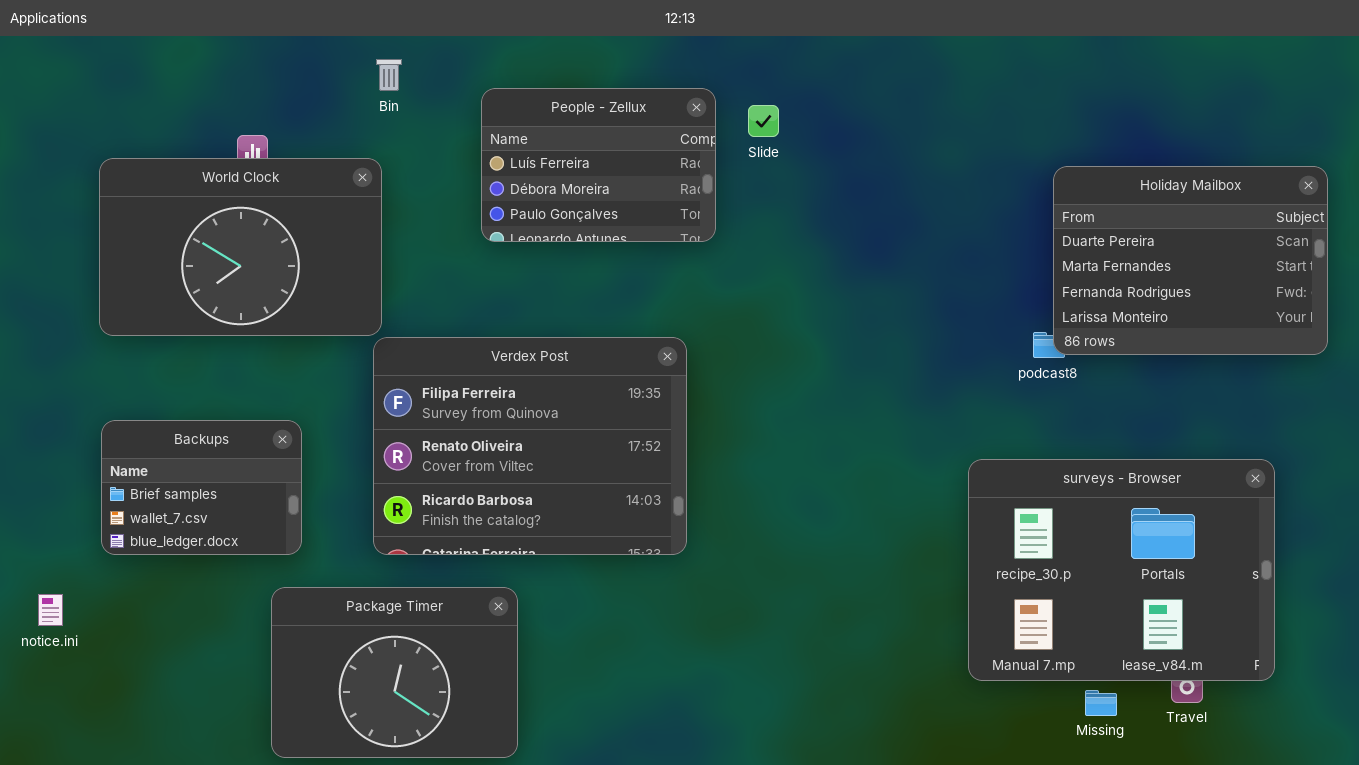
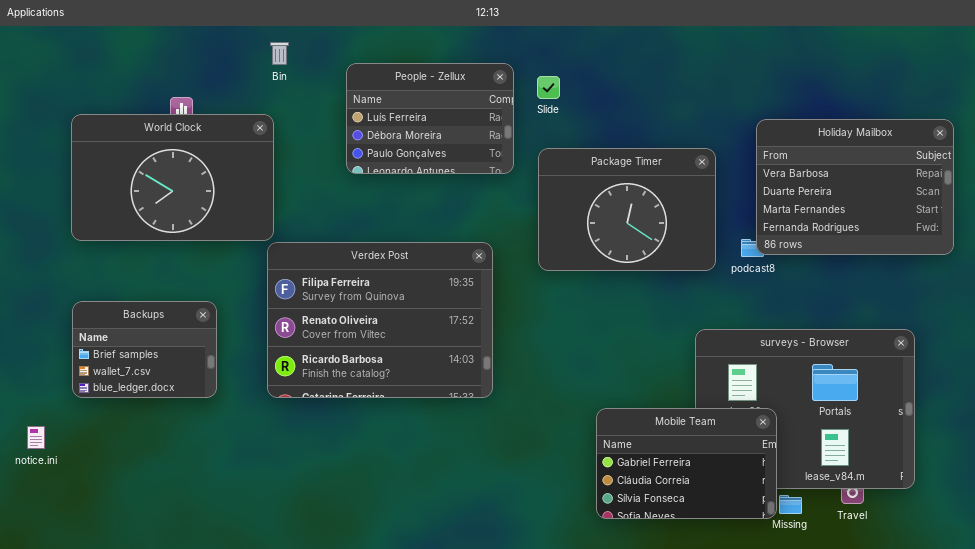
Holiday Mailbox: [1053,166,1328,355] -> [756,119,954,255], scrolled up 1 row
Mobile Team: none -> [596,408,777,519], opened
Package Timer: [271,587,518,758] -> [538,148,716,271], moved

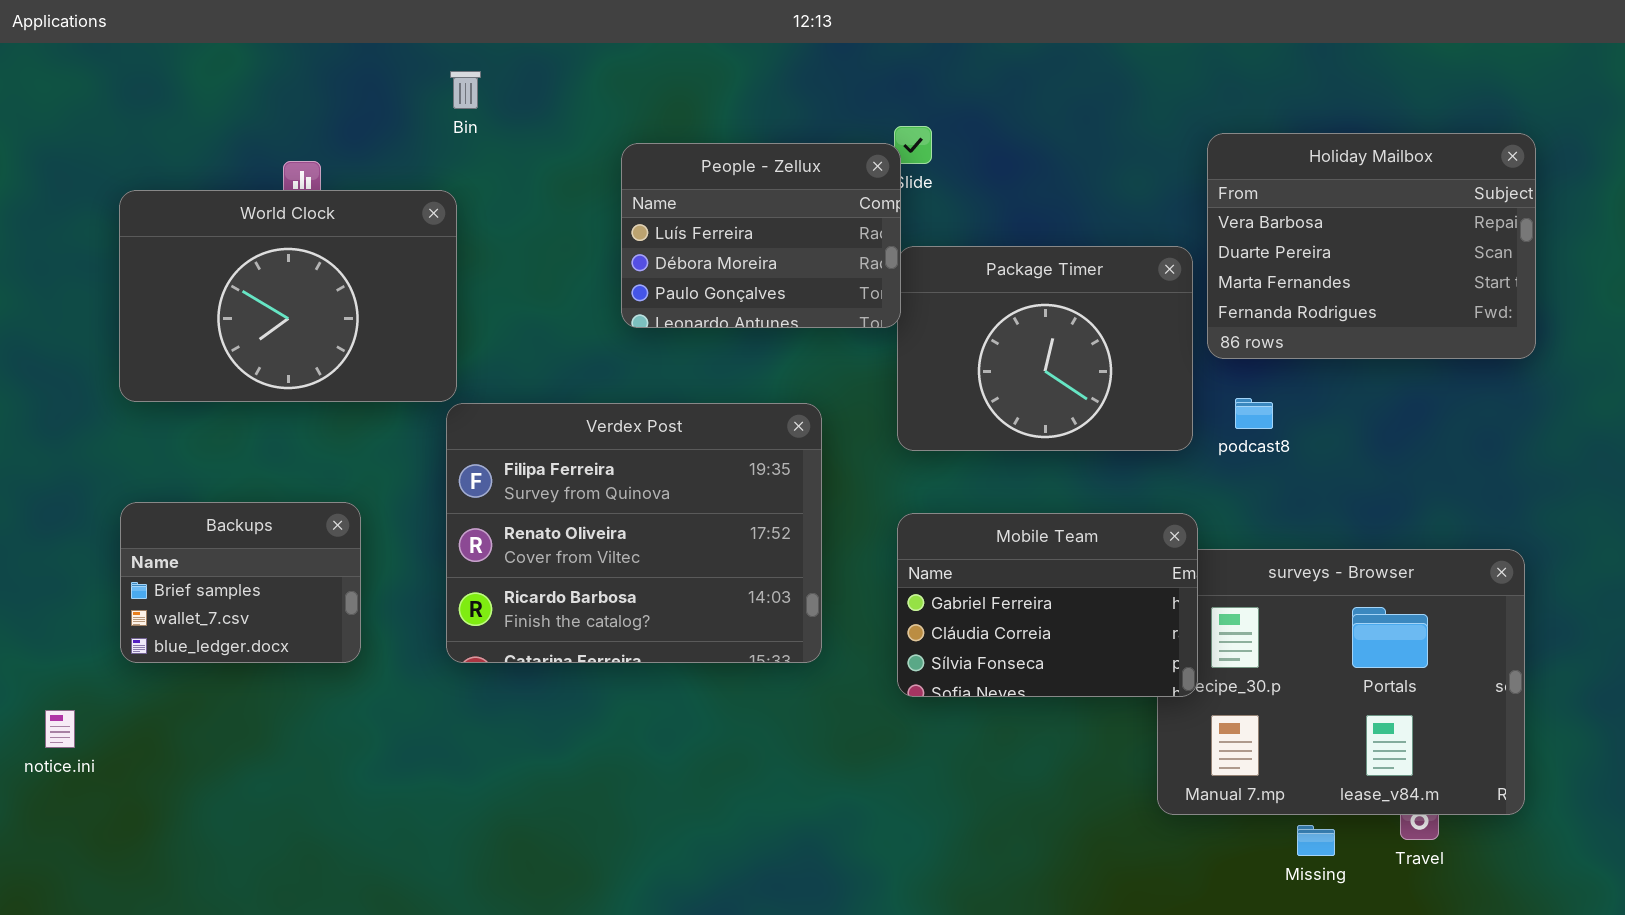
People - Zellux: [346,63,514,174] -> [621,143,901,328], moved
Holiday Mailbox: [756,119,954,255] -> [1207,133,1536,359], moved
Mobile Team: [596,408,777,519] -> [897,513,1198,697], moved

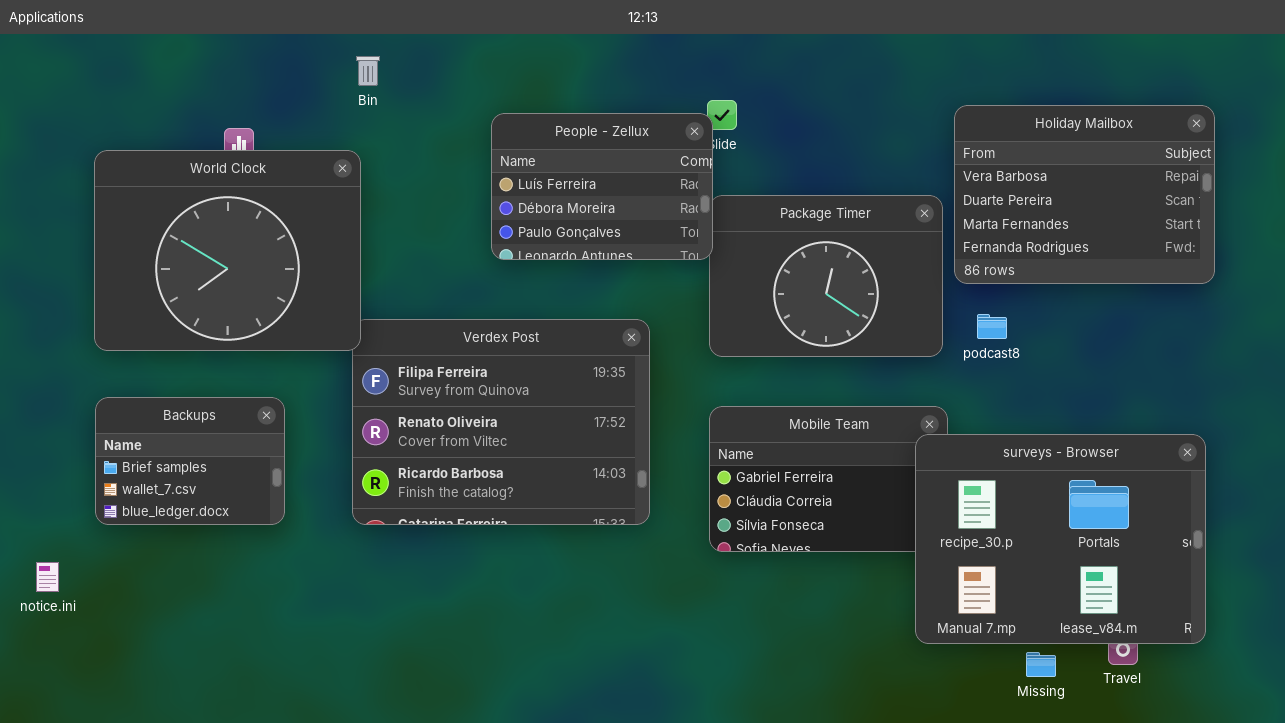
World Clock: [119,190,457,402] -> [94,150,361,351], resized
surveys - Browser: [1157,549,1525,815] -> [915,434,1206,644], raised

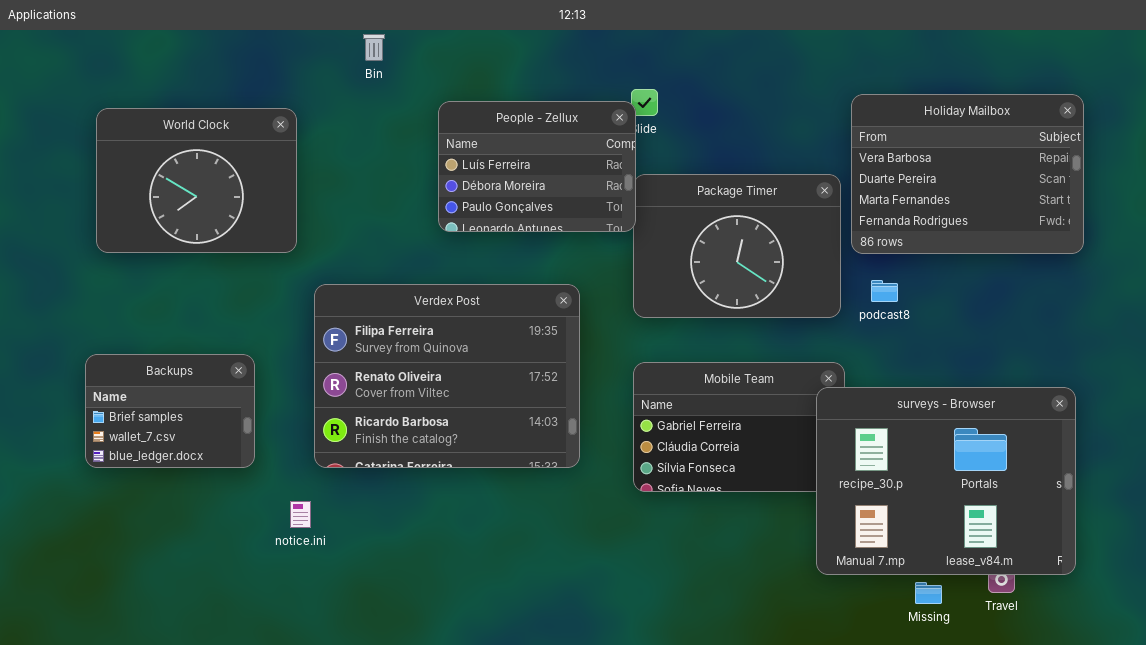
Bin: [356,56,380,86] -> [363,34,385,61], moved
World Clock: [94,150,361,351] -> [96,108,297,253], moved, resized
notice.ini: [36,562,59,592] -> [290,501,311,528], moved

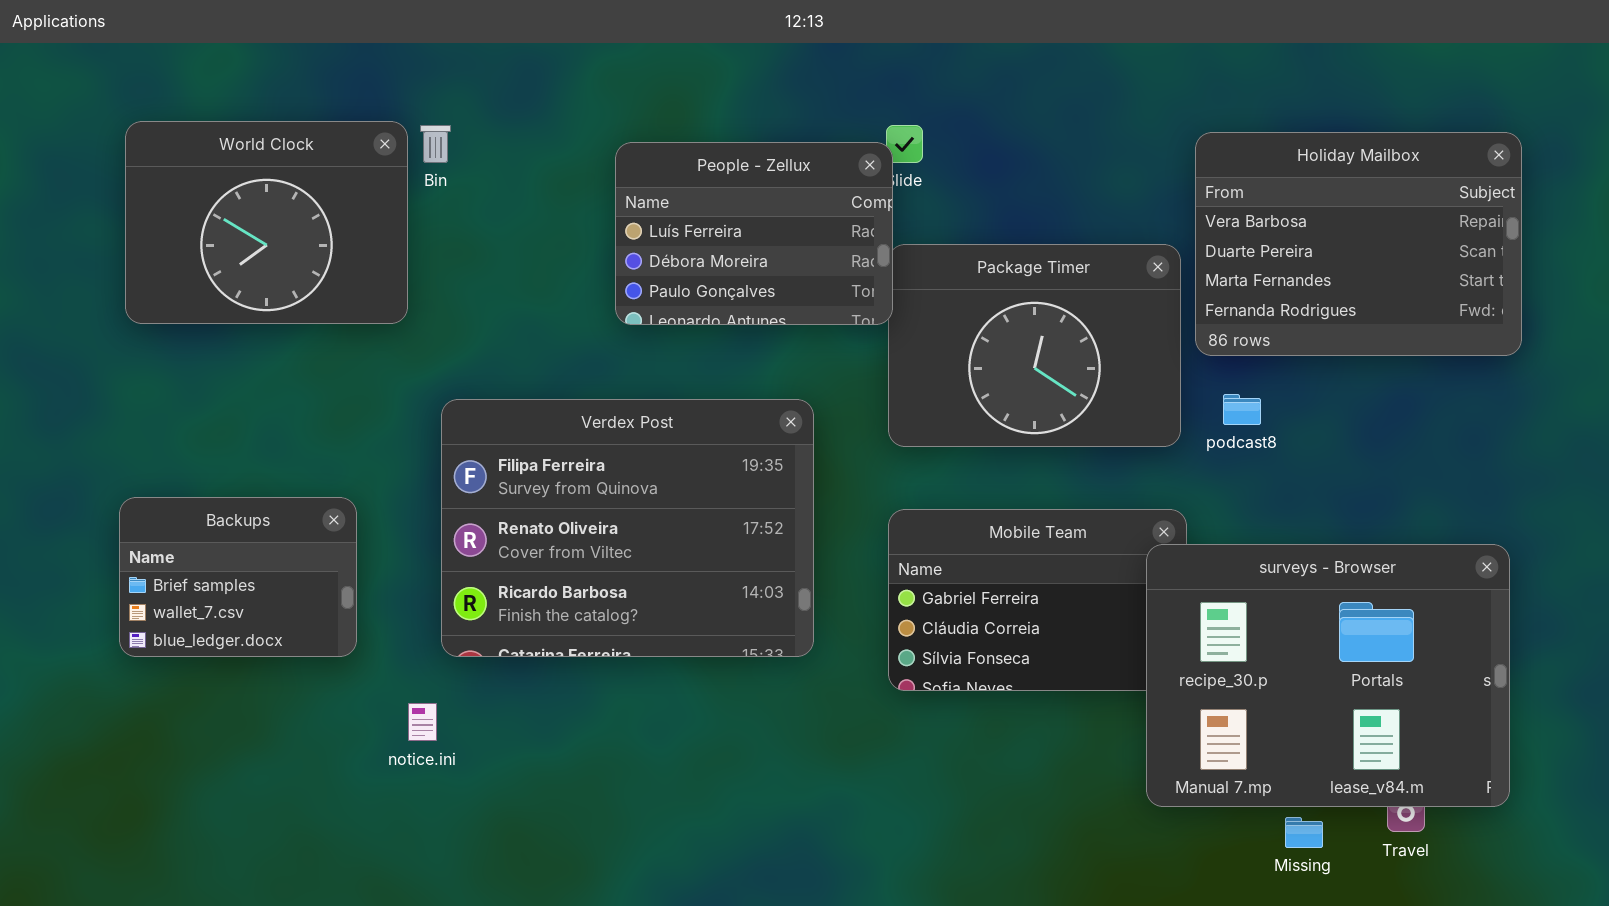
Bin: [363,34,385,61] -> [420,125,451,163], moved
World Clock: [96,108,297,253] -> [125,121,408,324], moved

